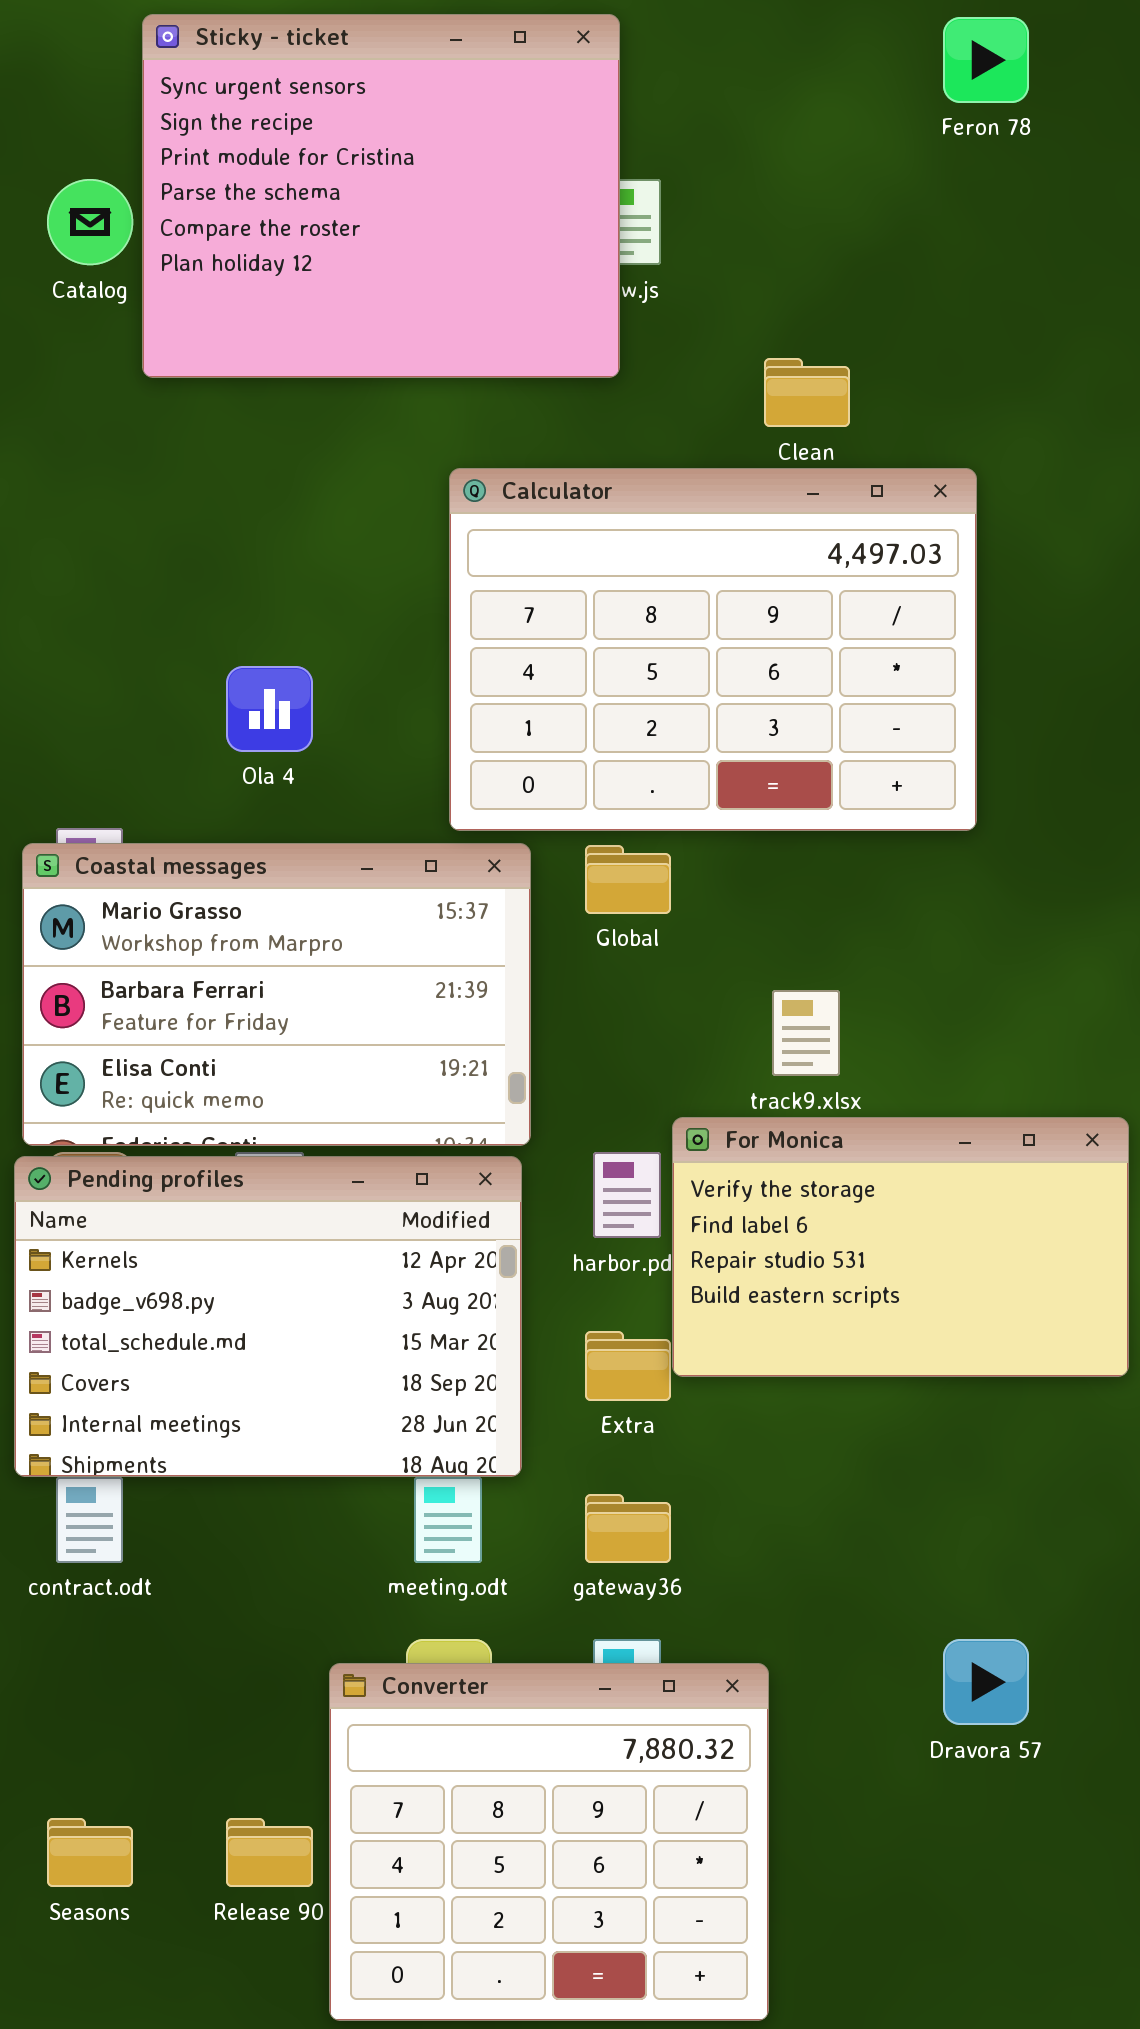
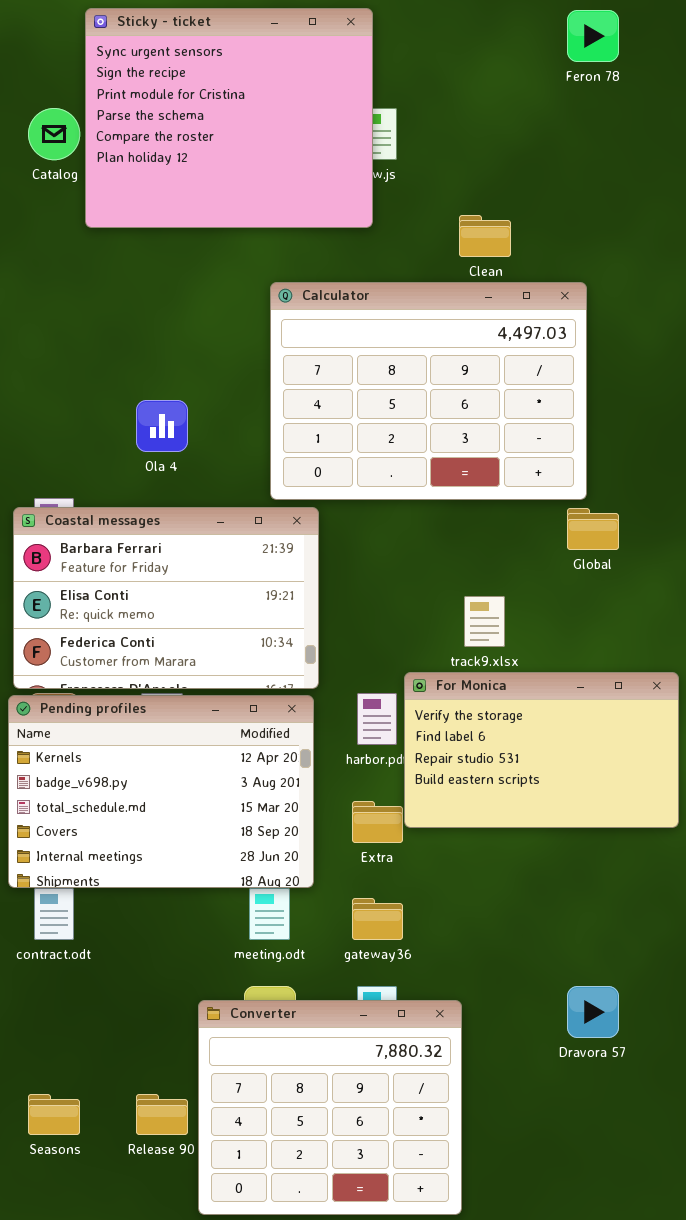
Coastal messages: [22,843,531,1146] -> [13,507,319,689], scrolled down 1 row
Global: [585,845,671,914] -> [567,508,619,550], moved

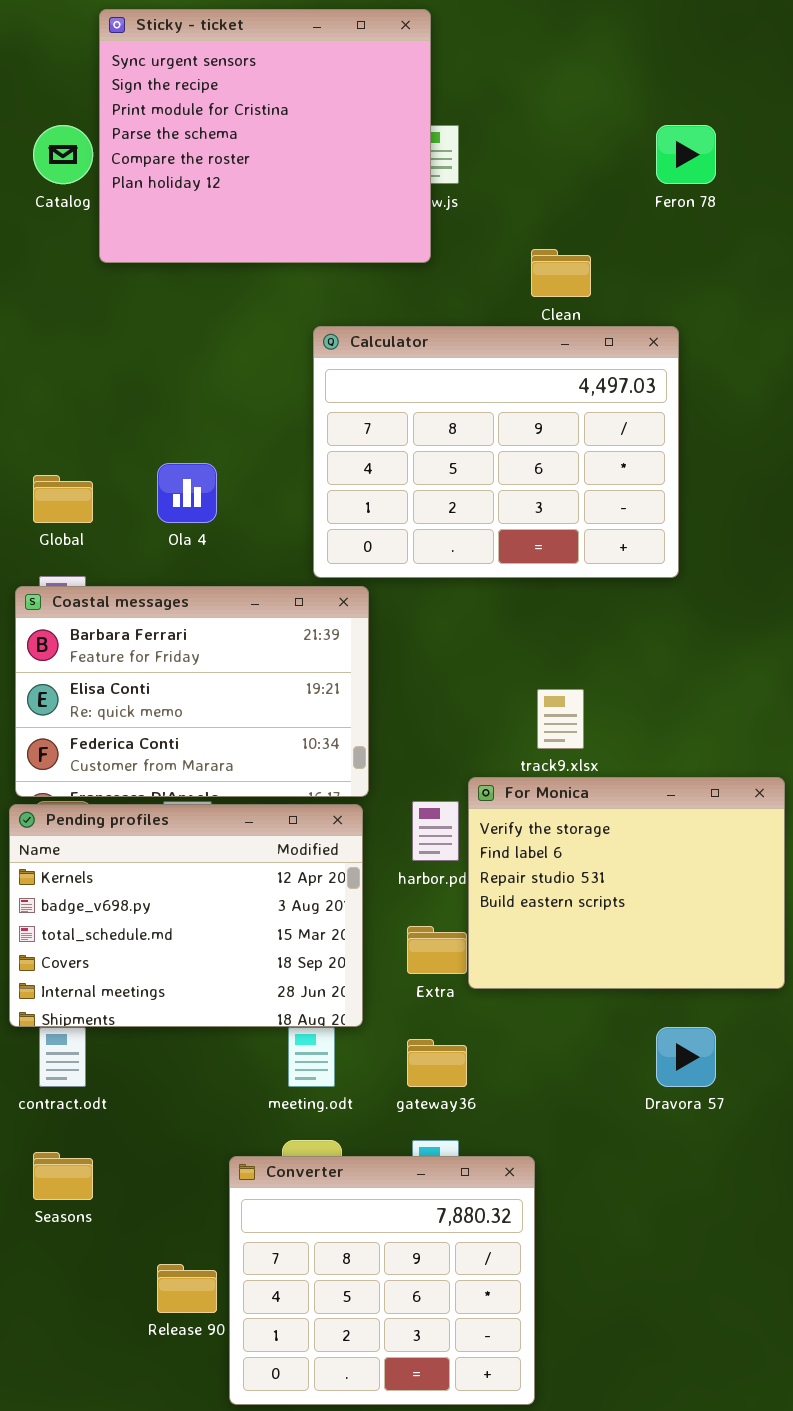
Feron 78: [567,10,619,62] -> [656,125,716,184], moved
Global: [567,508,619,550] -> [33,475,93,523], moved
For Monica: [404,672,679,828] -> [468,777,785,989], resized
Dravora 57: [567,986,619,1038] -> [656,1027,716,1087], moved
Seasons: [28,1094,80,1135] -> [33,1152,93,1200], moved

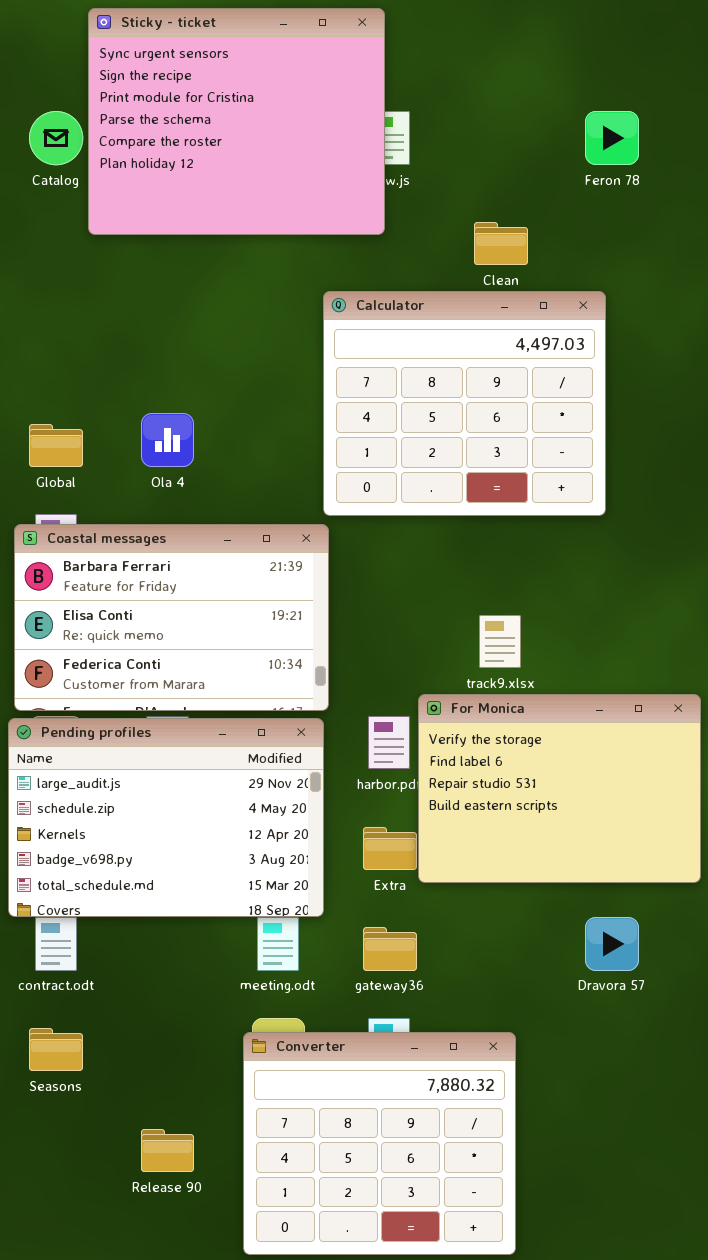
Calculator: [313,326,679,578] -> [323,291,606,516], resized
Pending profiles: [9,804,363,1027] -> [8,718,324,917], scrolled up 2 rows
Converter: [229,1156,535,1405] -> [243,1032,516,1255], moved

